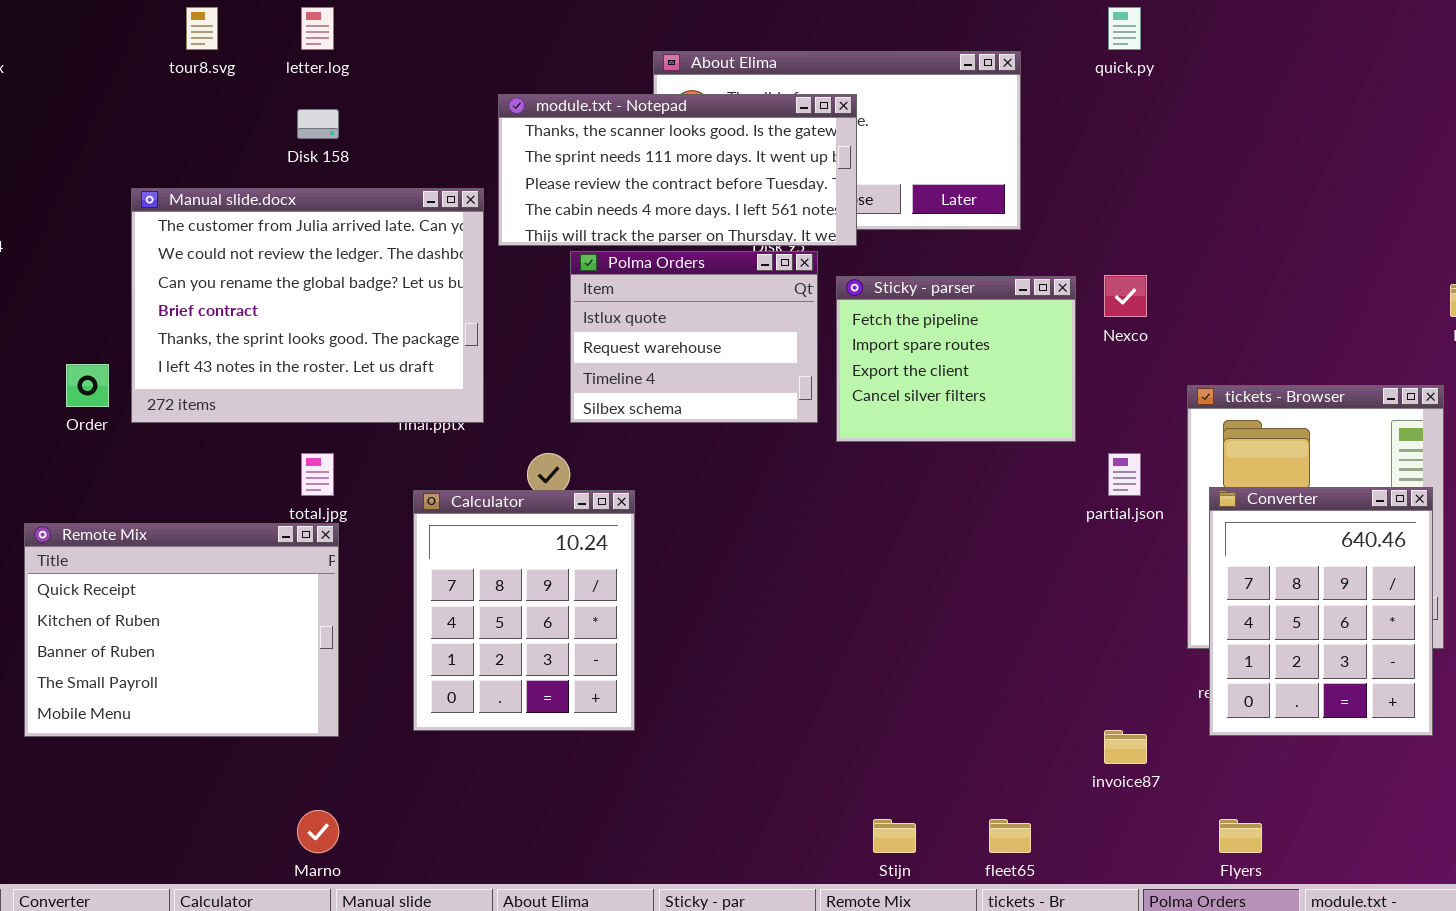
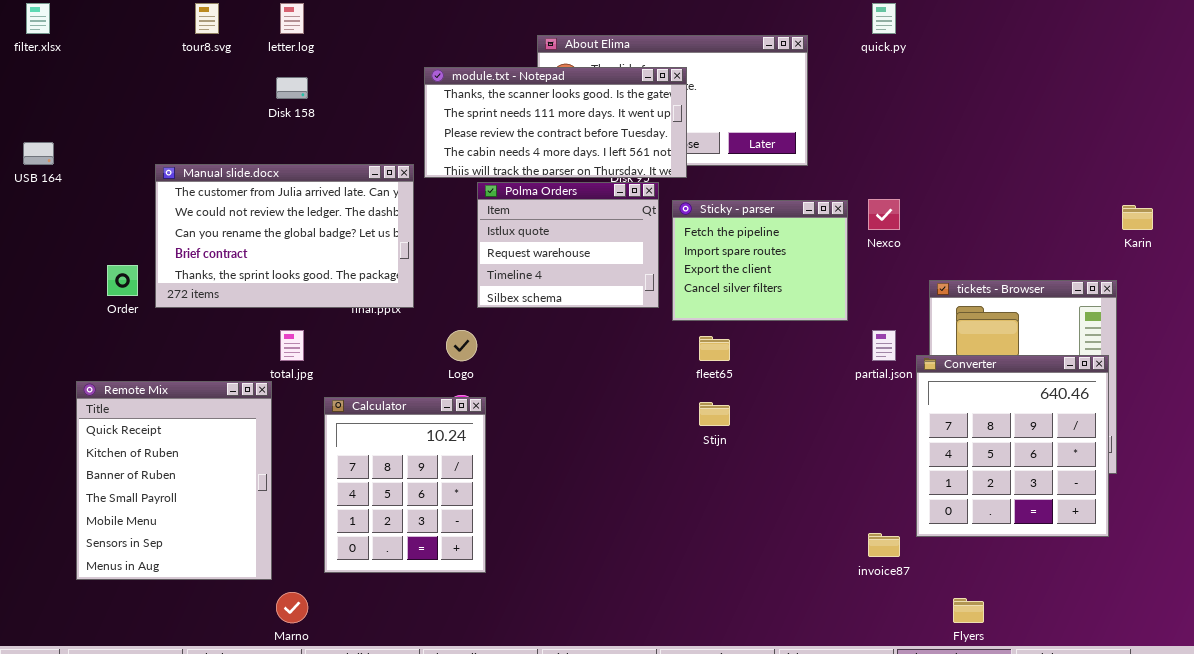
Manual slide.docx: [131,188,484,423] -> [155,164,414,308], resized
Converter: [1209,487,1433,736] -> [916,355,1109,537], resized
Calculator: [413,490,635,731] -> [324,397,486,573], moved
Remote Mix: [24,523,339,737] -> [76,381,272,580], resized
Stijn: [873,819,916,853] -> [699,402,730,426], moved
fleet65: [989,819,1031,853] -> [699,336,730,361], moved

